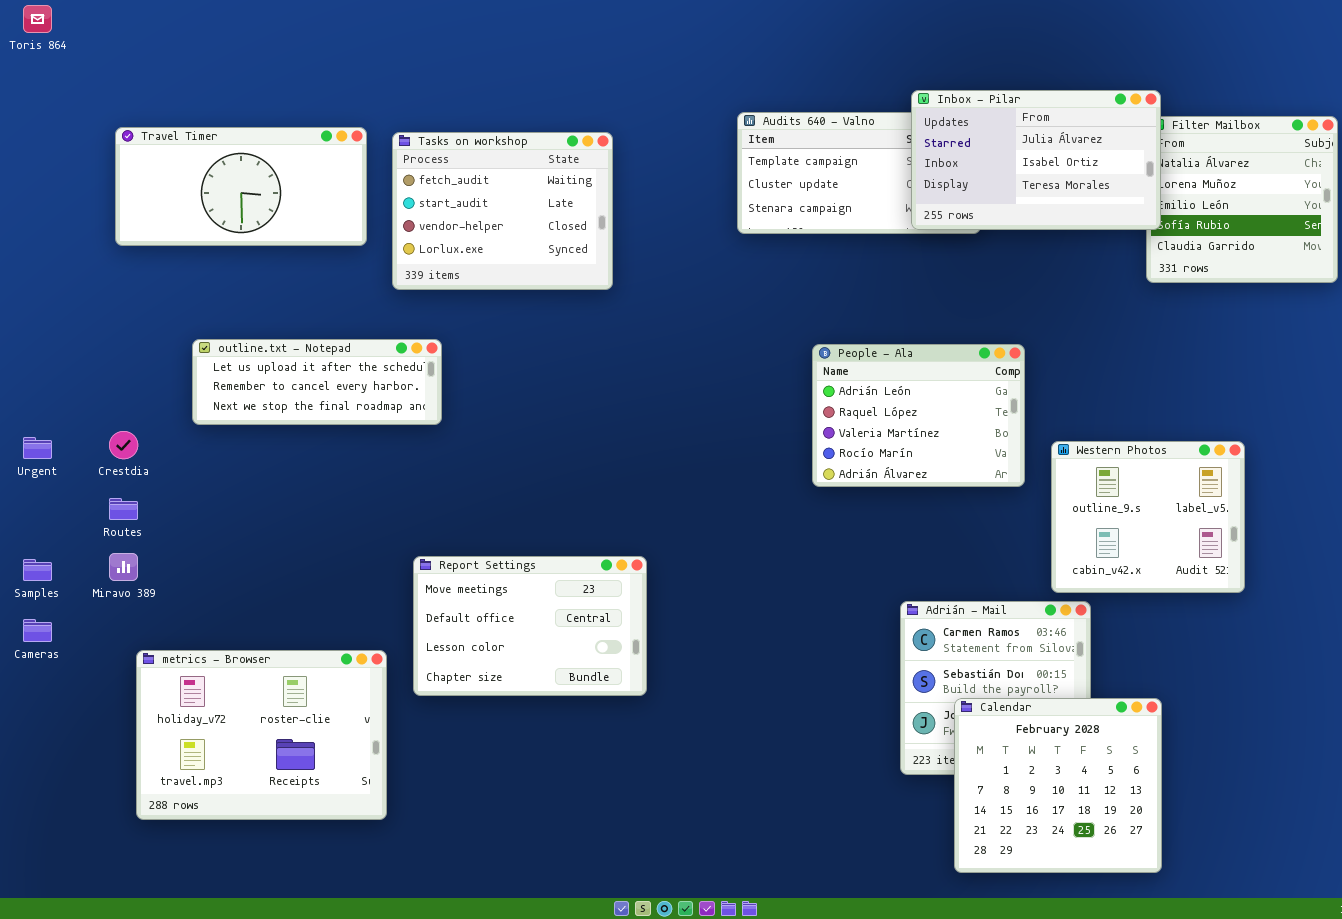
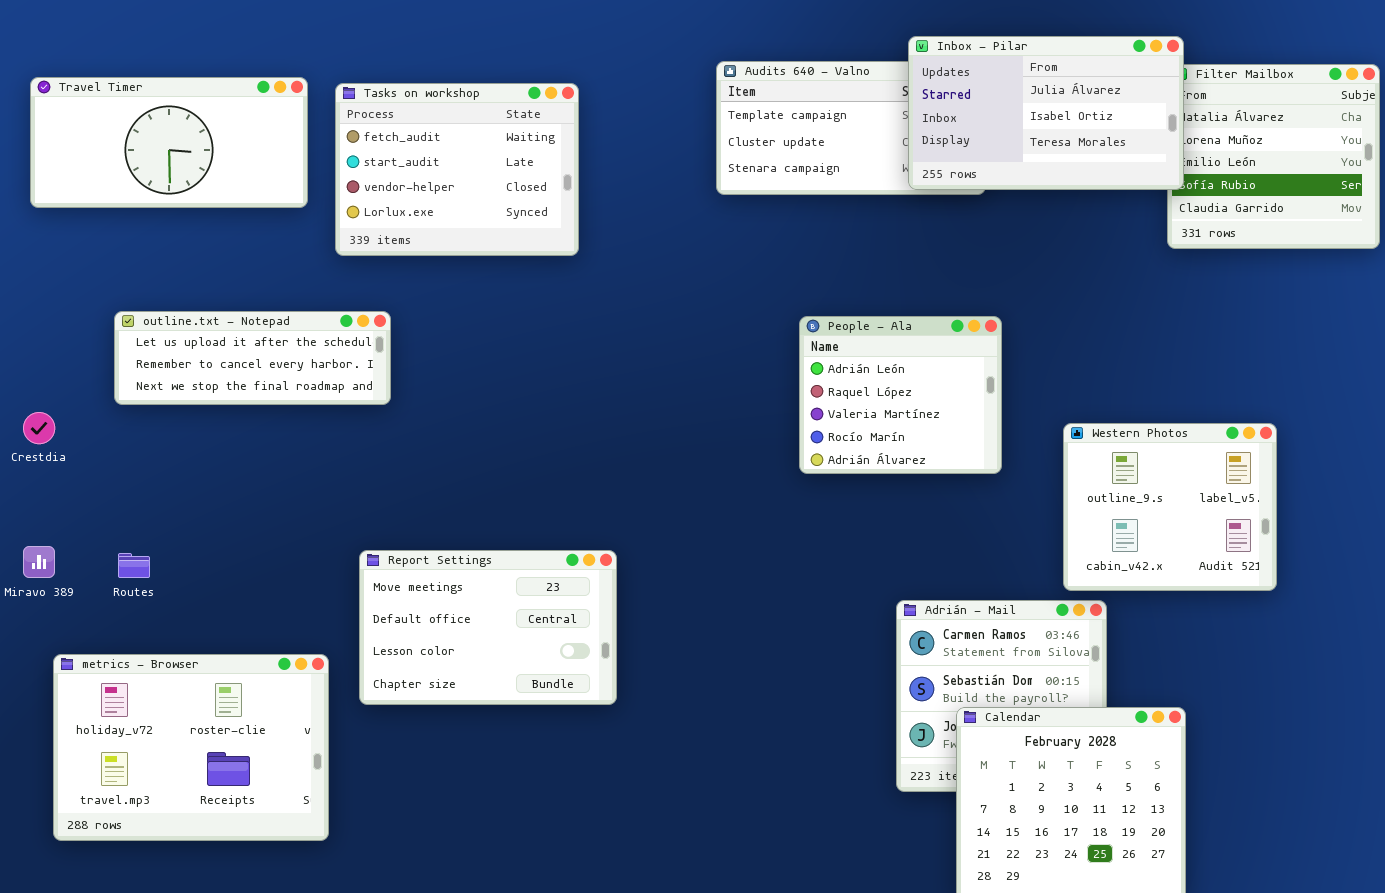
People - Ala: [812,344,1025,487] -> [799,316,1002,474], resized
Routes: [109,498,138,520] -> [118,553,150,578], moved

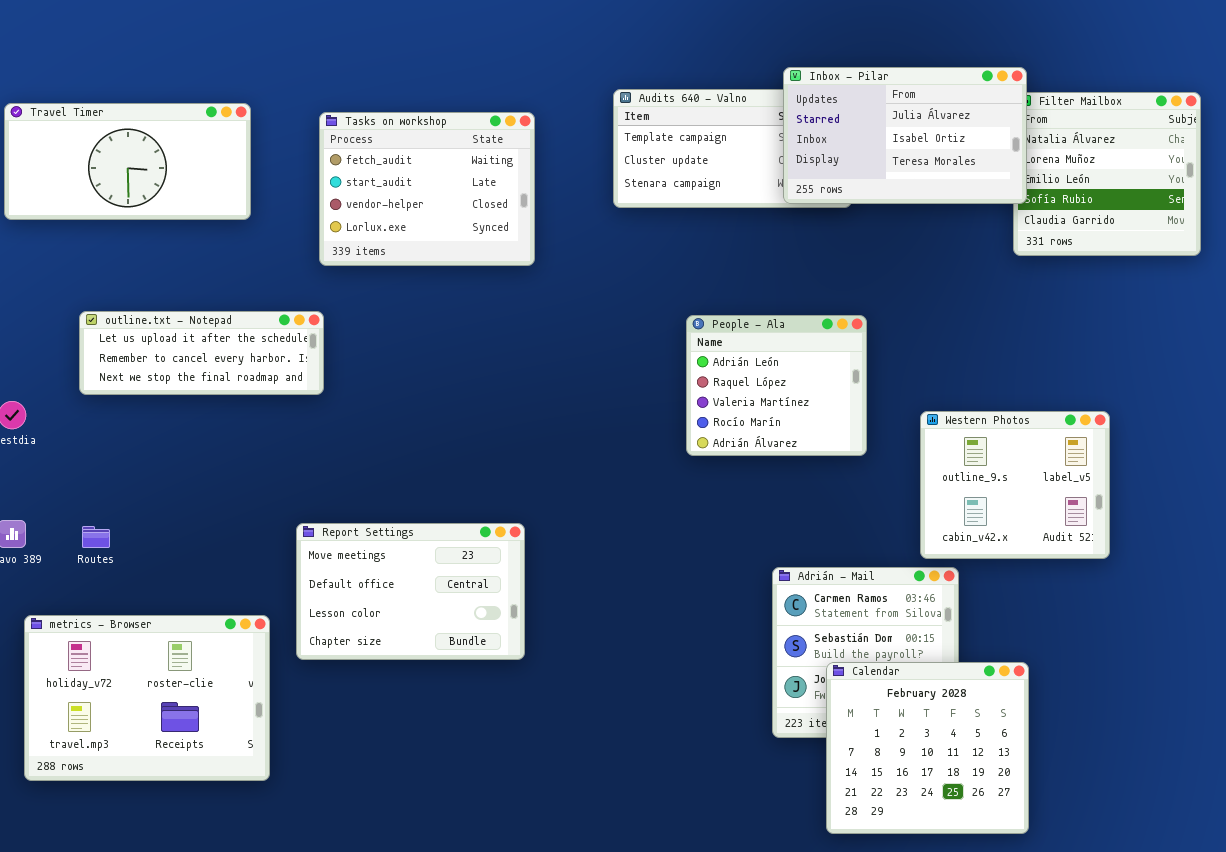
Tasks on workshop: [335,83,579,256] -> [319,112,535,266], moved

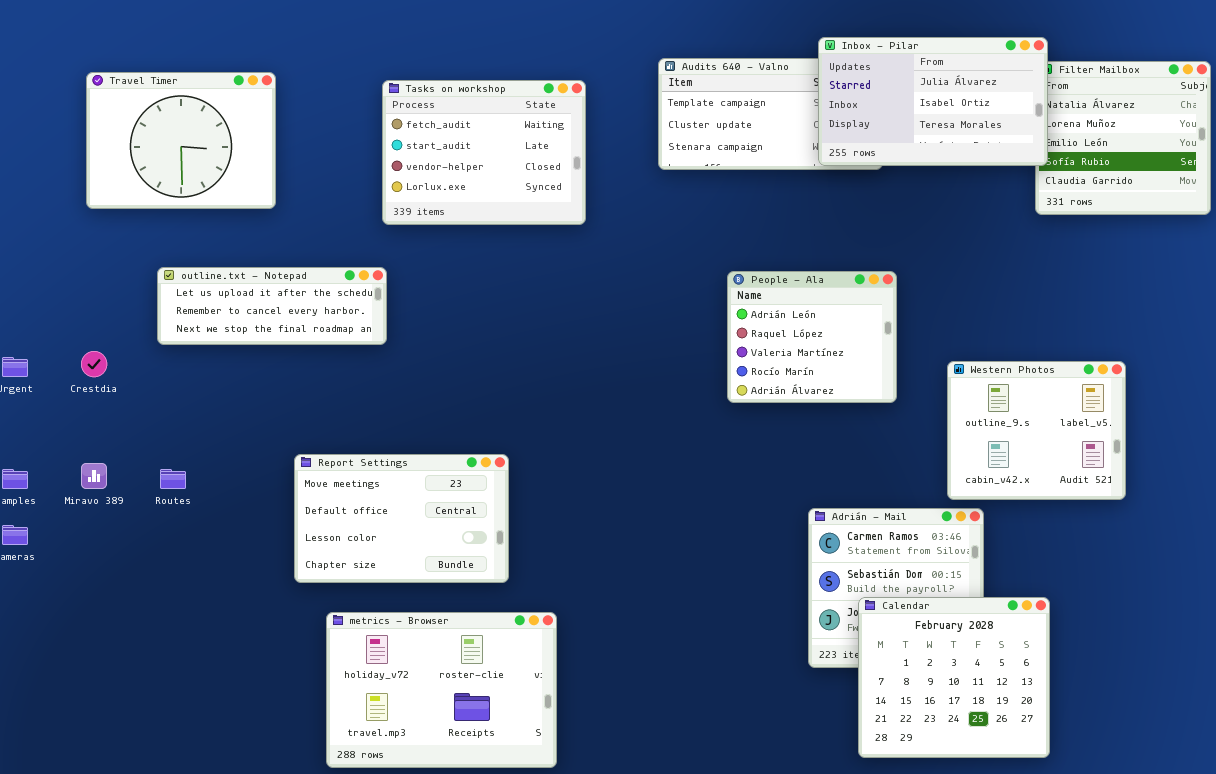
Travel Timer: [4,103,251,220] -> [86,72,276,209], resized
Report Settings: [296,523,525,660] -> [294,454,509,583], moved
metrics - Browser: [24,615,270,781] -> [326,612,557,768], moved

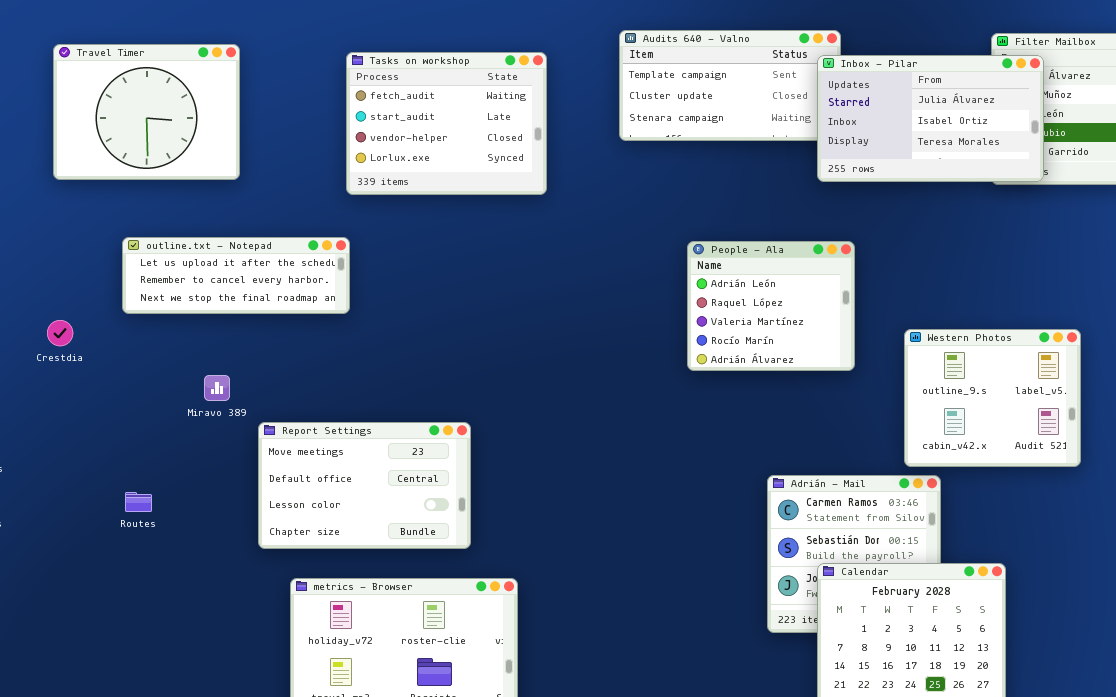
Inbox - Pilar: [818,37,1048,166] -> [817,55,1044,182], moved
Miravo 389: [81,463,107,489] -> [204,375,230,401], moved
Routes: [160,469,186,489] -> [125,492,152,512], moved

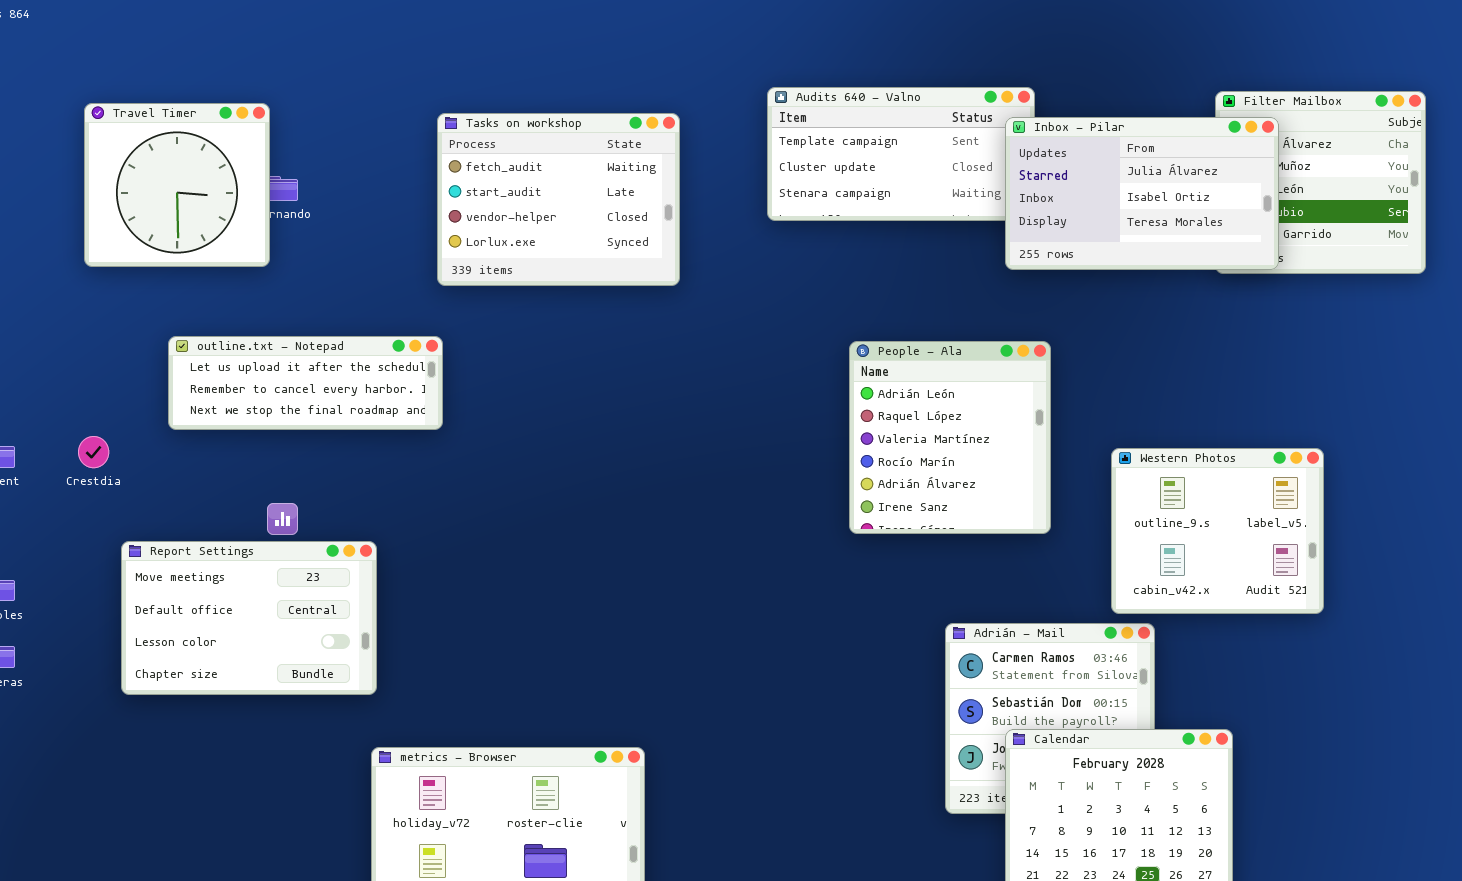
Travel Timer: [53,44,240,180] -> [84,103,270,267], resized
People - Ala: [687,241,855,371] -> [849,341,1051,534], resized
Report Settings: [258,422,471,549] -> [121,541,377,695], moved

